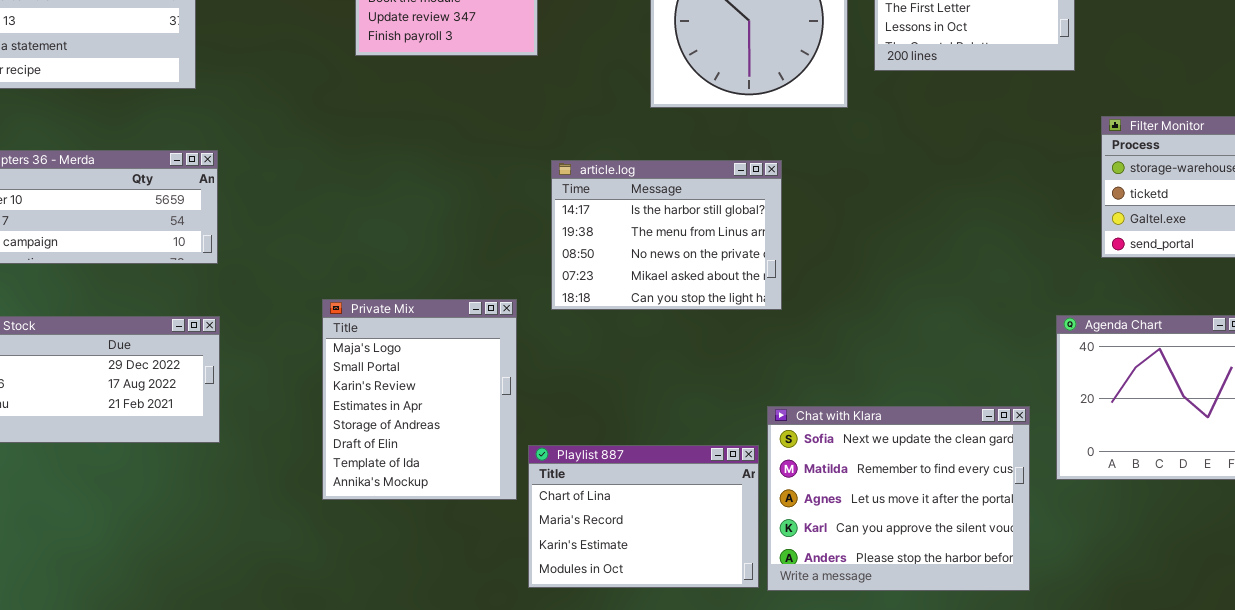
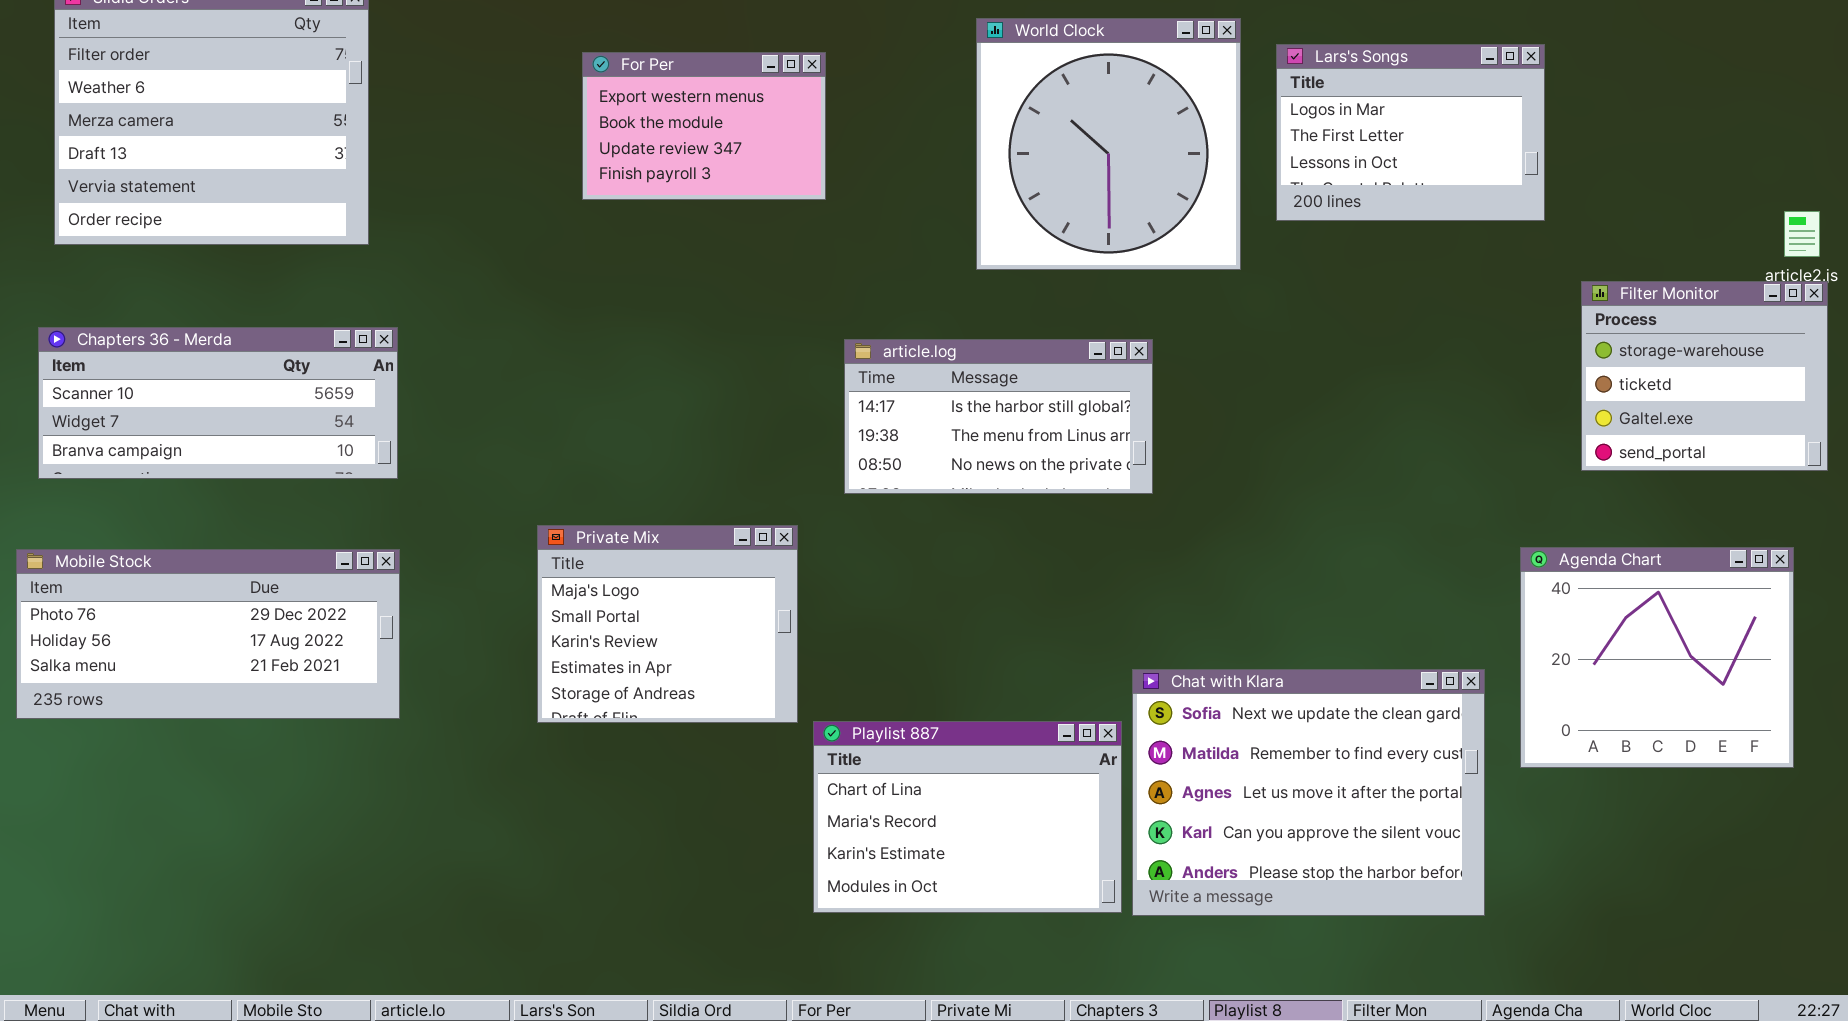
article.log: [551,160,782,310] -> [844,339,1153,494], resized
Private Mix: [322,299,517,500] -> [537,525,798,723], resized

